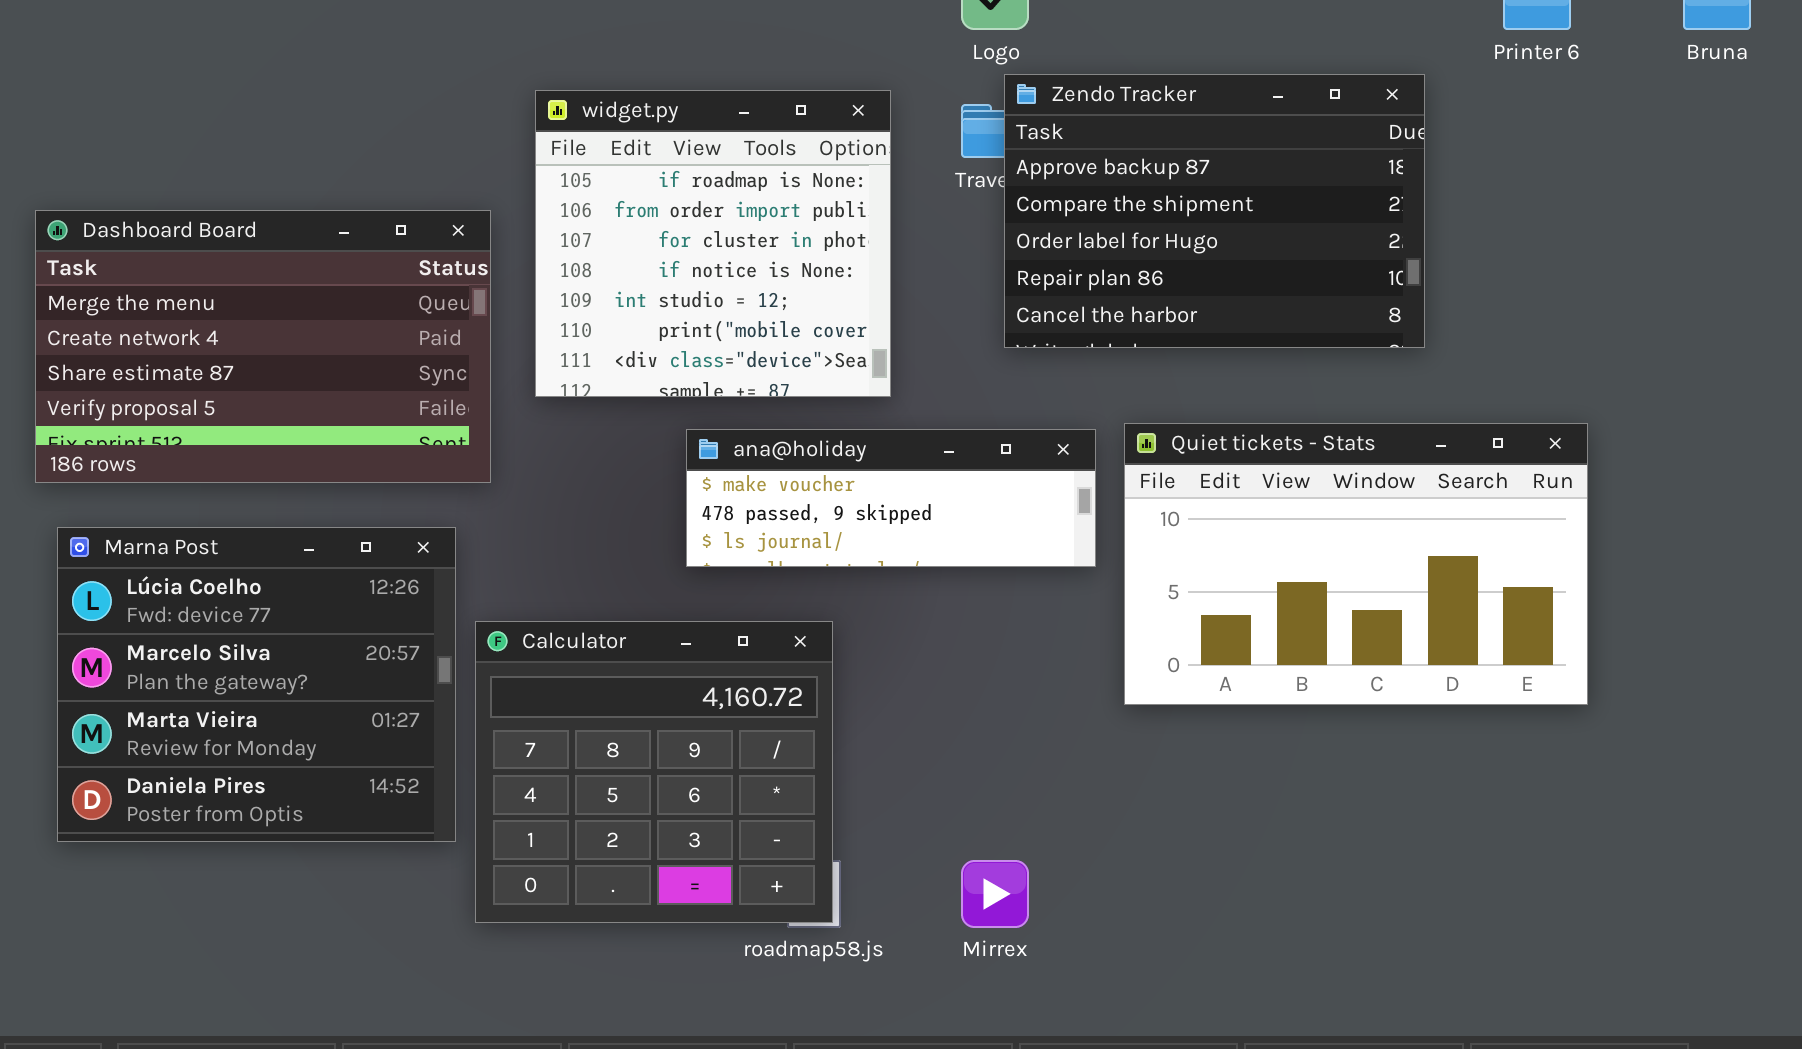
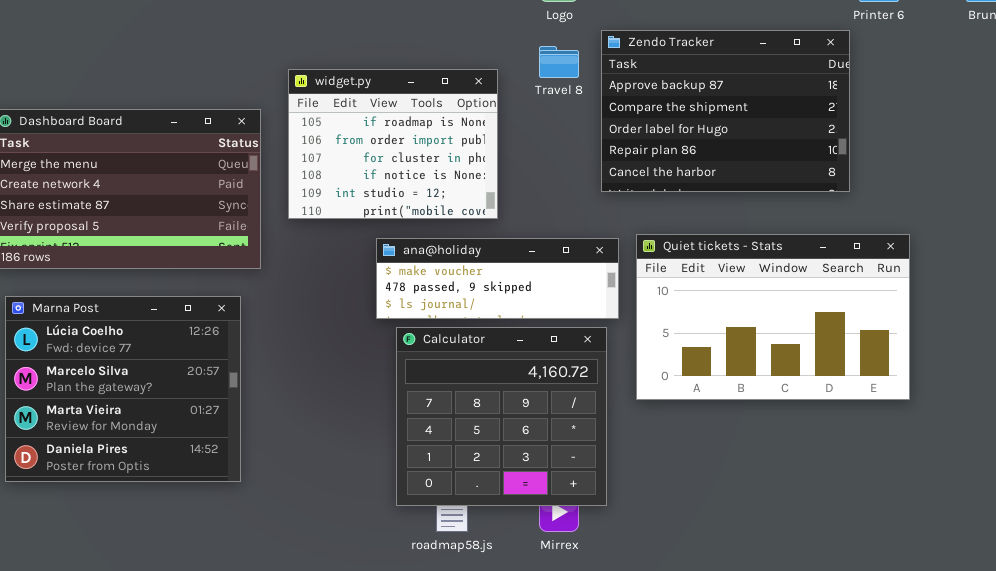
Zendo Tracker: [1004,74,1425,348] -> [601,30,850,192], moved
widget.py: [535,90,891,397] -> [288,69,498,219], resized
Calculator: [475,621,833,923] -> [396,327,607,506], moved

